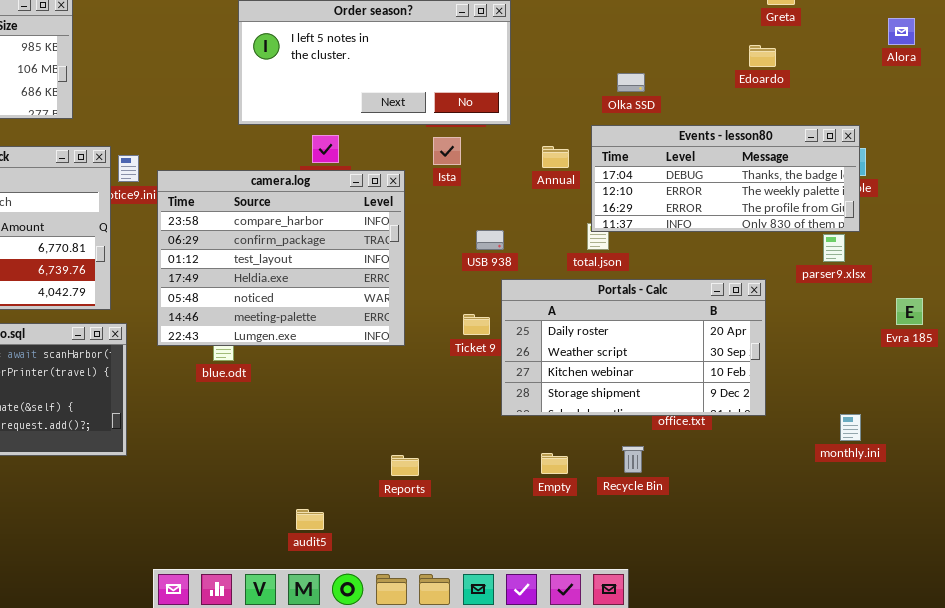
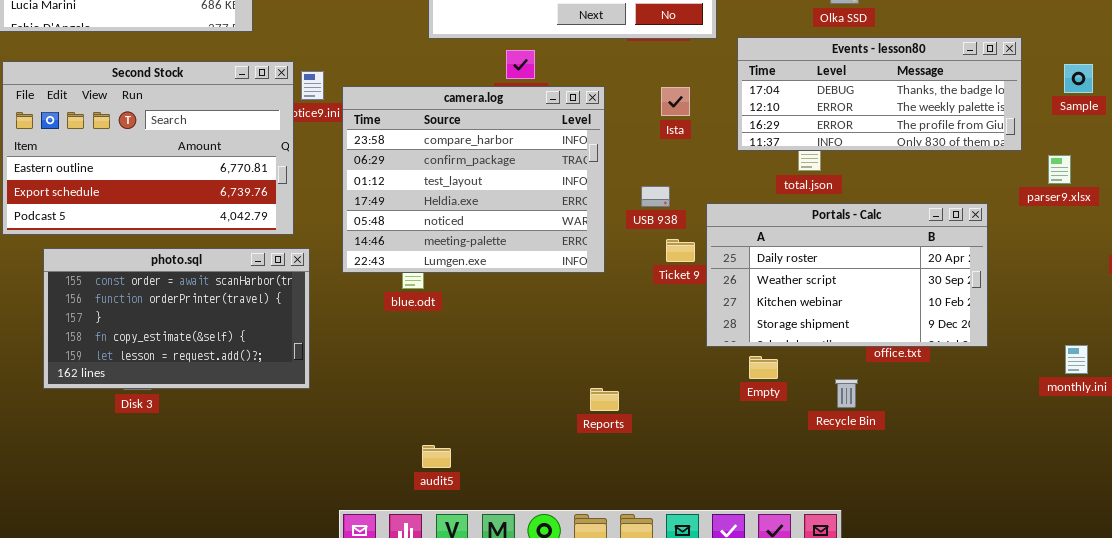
Events - lesson80: [591,125,860,232] -> [737,37,1022,151], moved
Ista: [433,137,461,165] -> [661,87,690,116], moved
USB 938: [476,230,504,250] -> [641,186,670,207], moved
Empty: [541,453,568,474] -> [749,356,778,379], moved
audit5: [296,509,324,530] -> [422,445,451,468], moved

